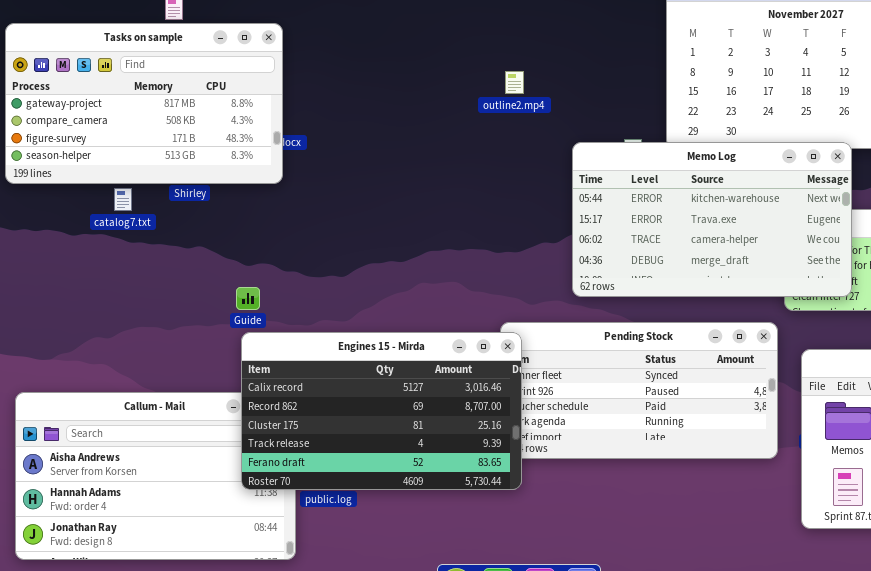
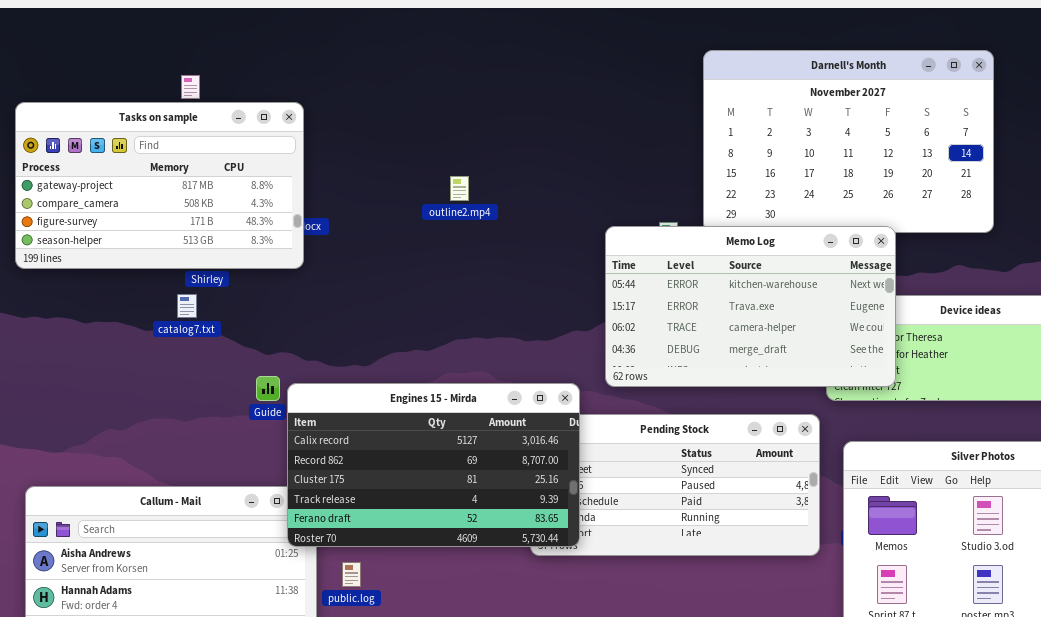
outline2.mp4: [505,71,524,94] -> [450,176,469,201], moved
catalog7.txt: [114,188,132,211] -> [177,294,197,318], moved
Engines 15 - Mirda: [241,332,522,490] -> [287,383,580,547], moved

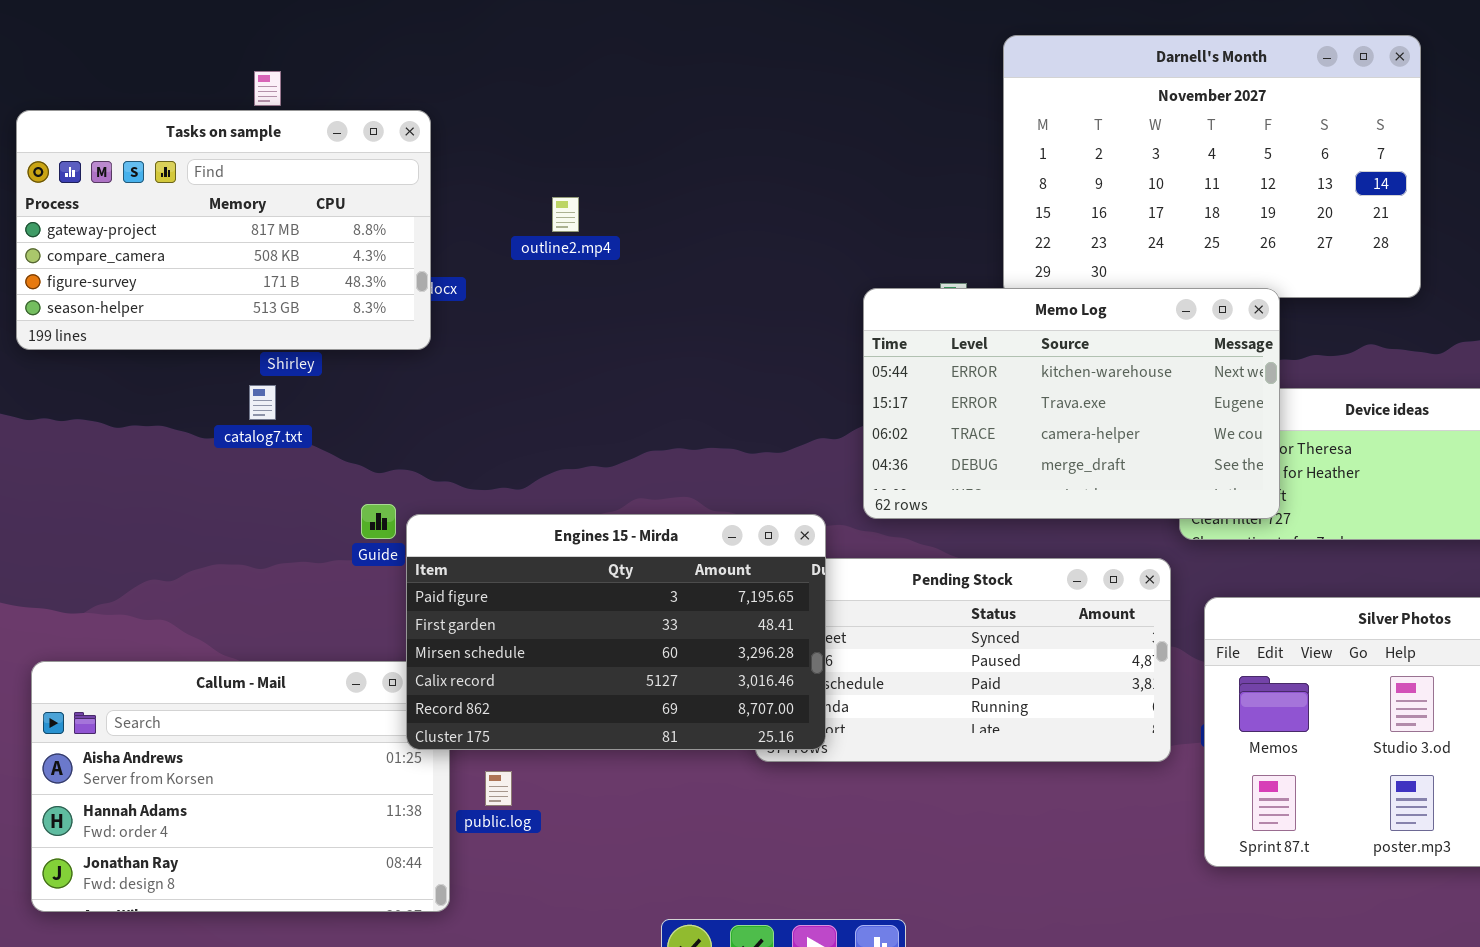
outline2.mp4: [450,176,469,201] -> [552,197,579,232], moved
Engines 15 - Mirda: [287,383,580,547] -> [406,514,826,750], scrolled up 3 rows

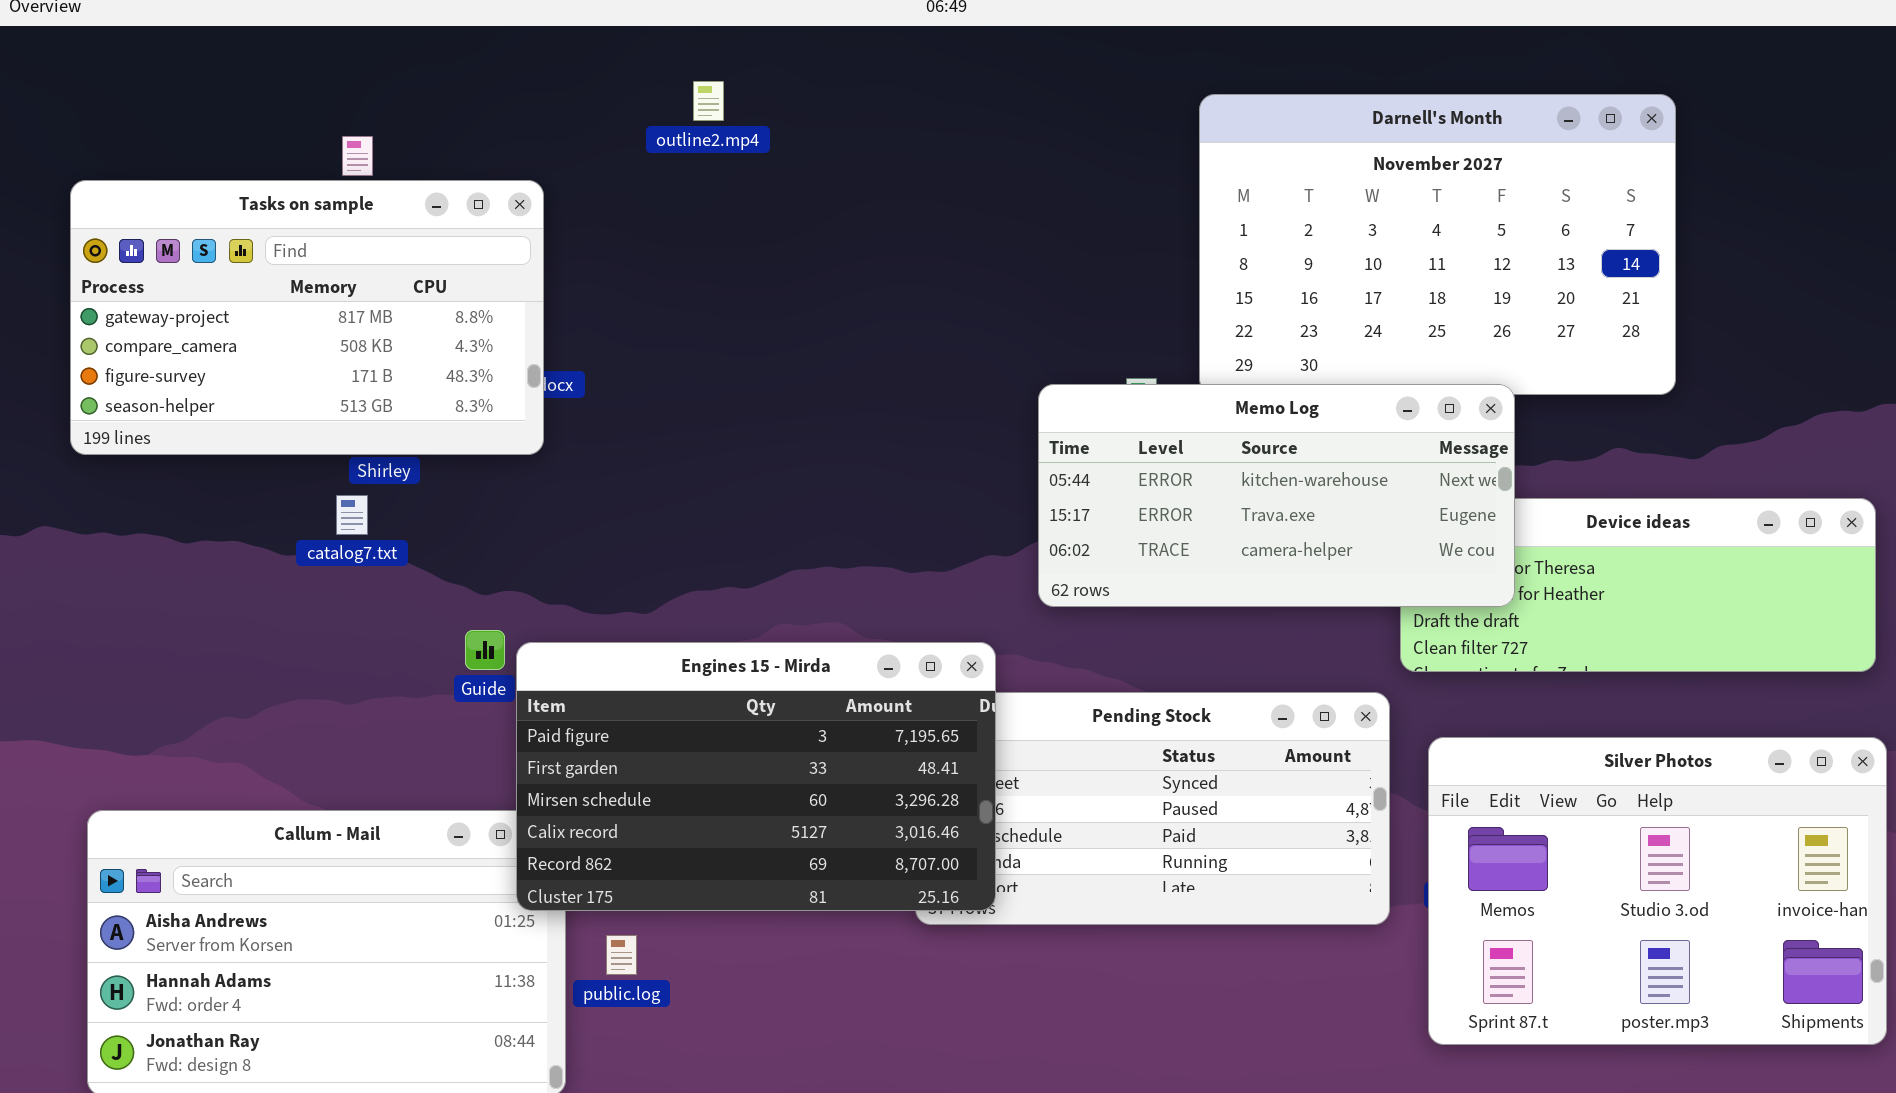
outline2.mp4: [552,197,579,232] -> [693,81,724,121], moved
Memo Log: [863,288,1280,519] -> [1038,384,1515,607], resized

